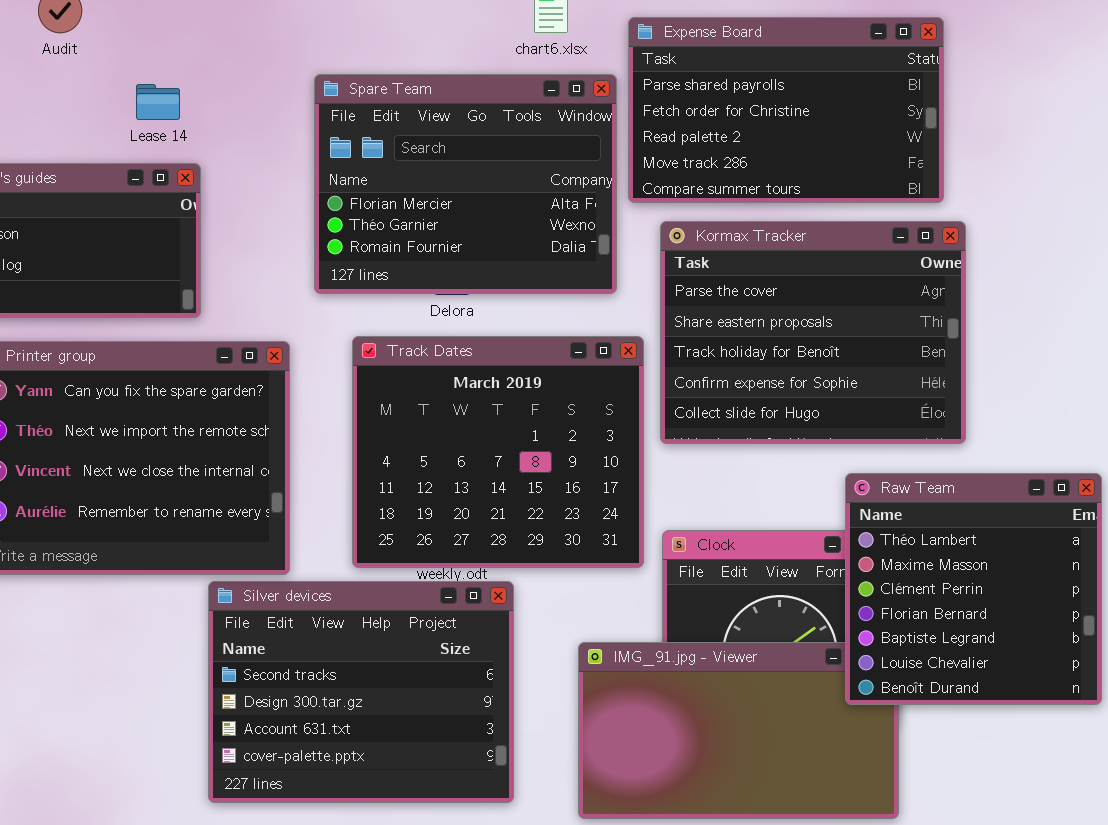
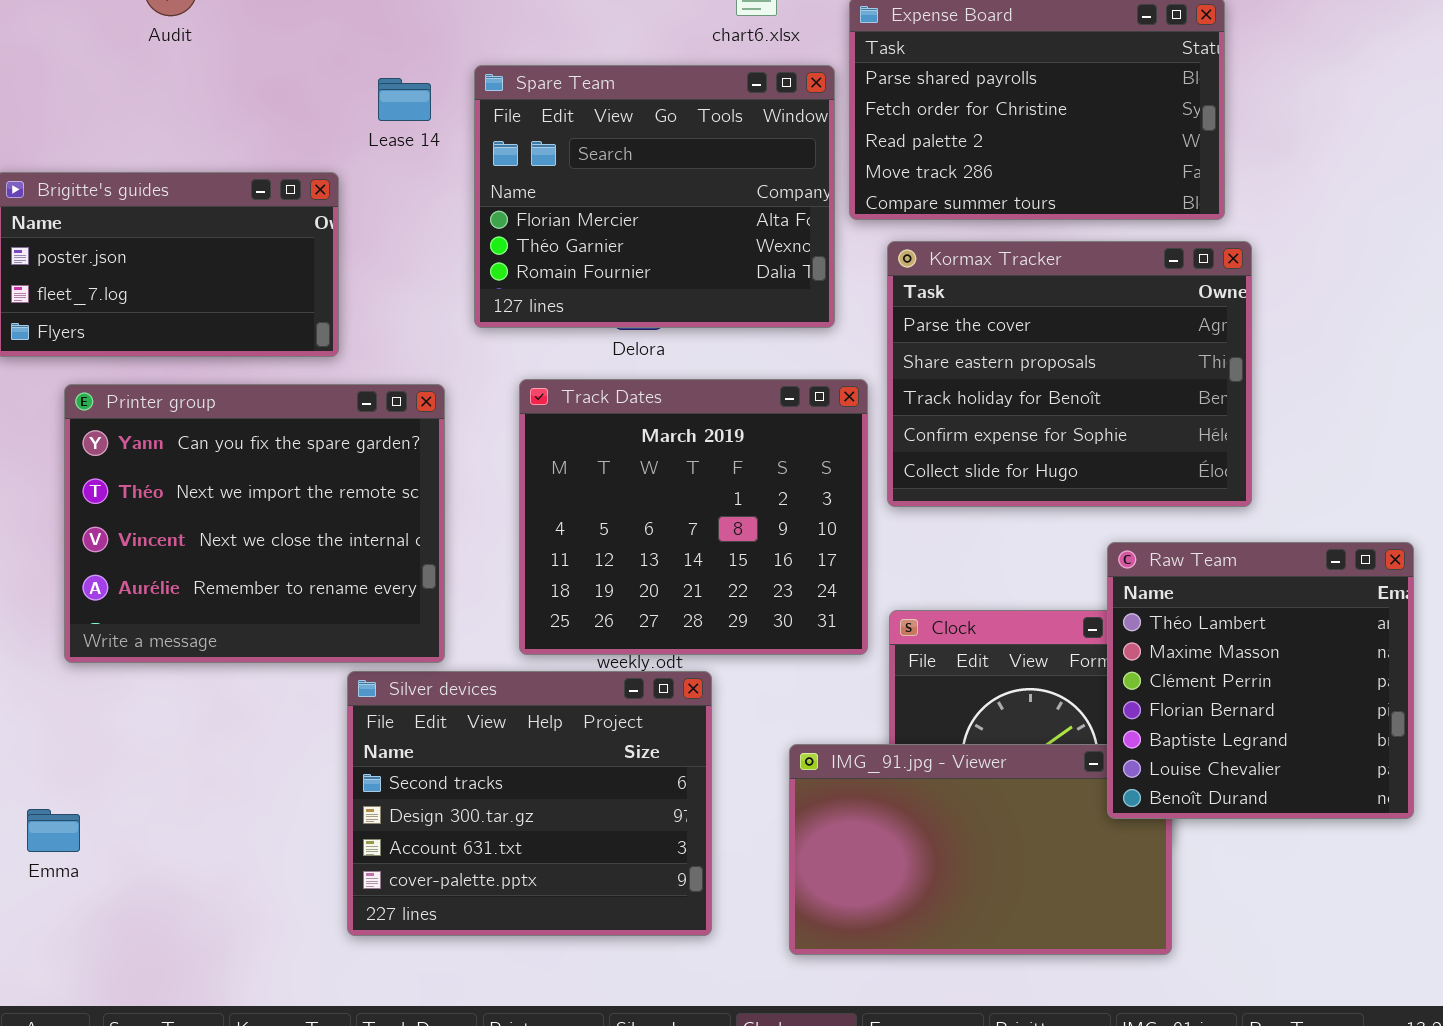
Lease 14: [136,84,180,120] -> [378,78,431,121], moved

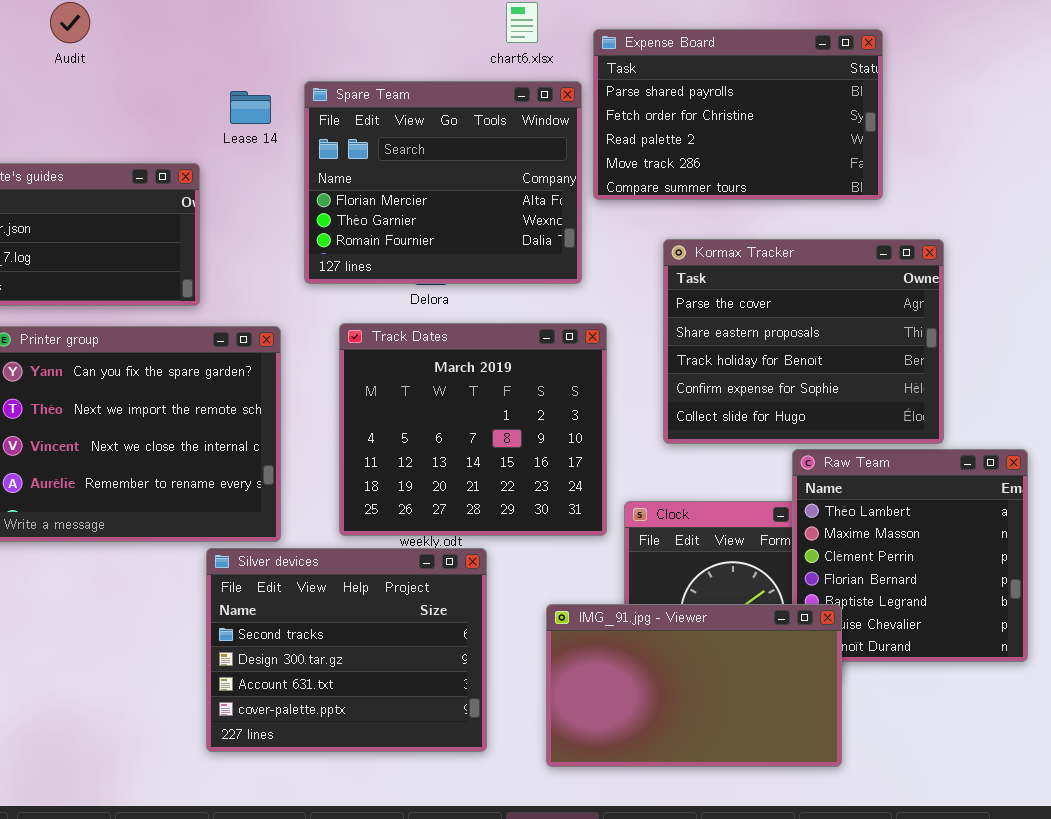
Kormax Tracker: [887,241,1252,507] -> [663,239,944,444], moved
IMG_91.jpg - Viewer: [789,744,1172,955] -> [546,604,842,767], raised

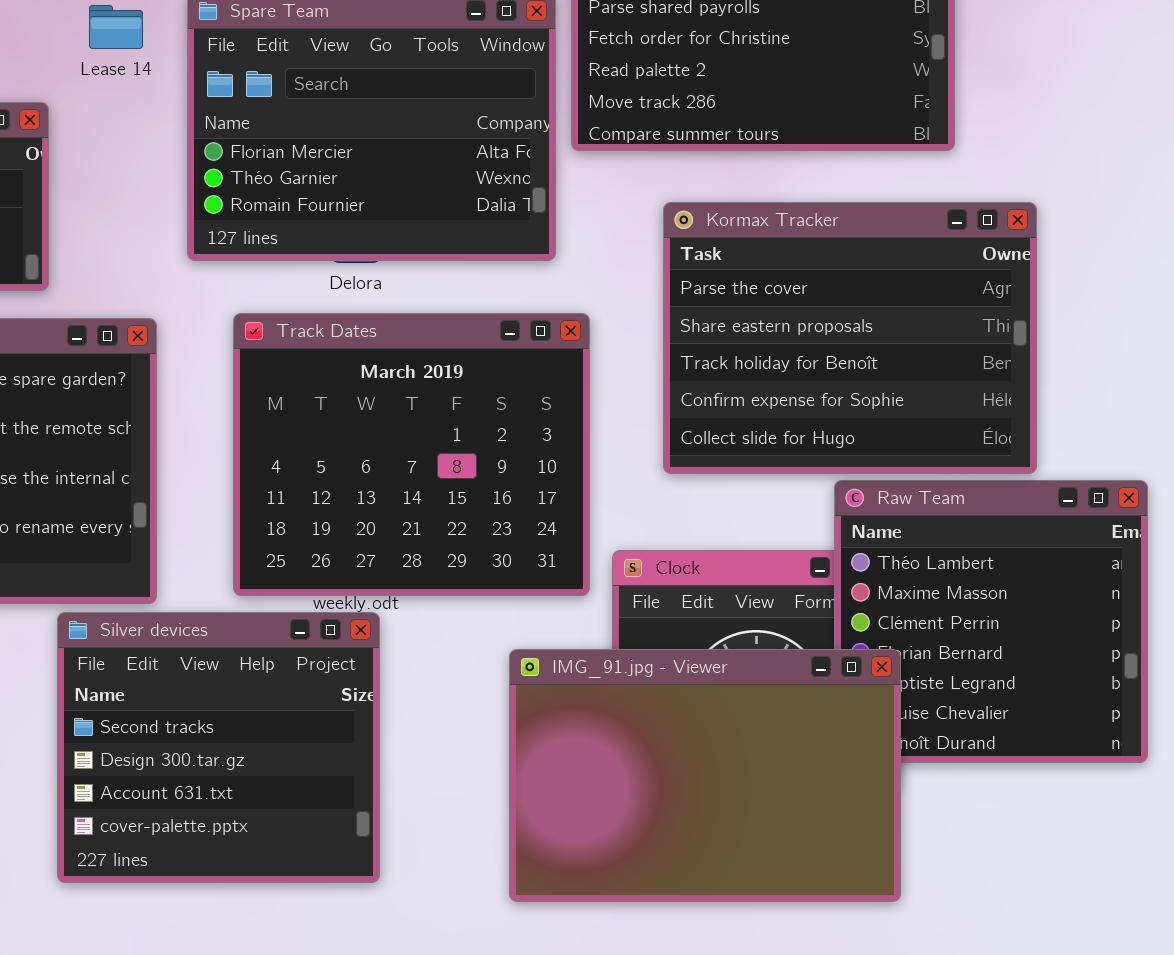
Silver devices: [206,548,487,752] -> [57,612,380,883], resized
IMG_91.jpg - Viewer: [546,604,842,767] -> [509,649,901,902], resized

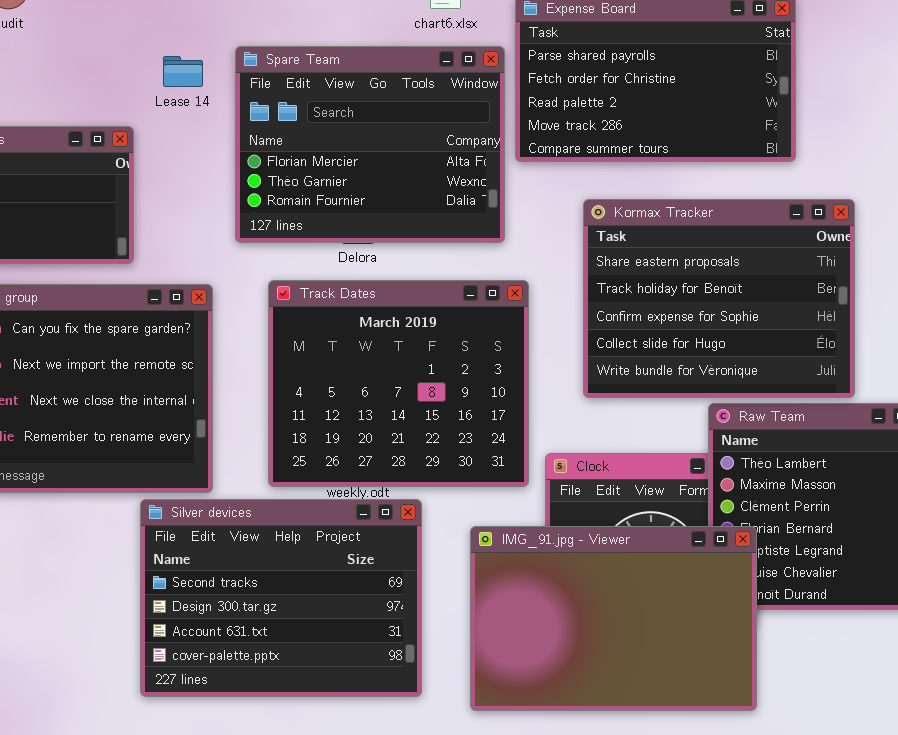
Kormax Tracker: [663,202,1037,474] -> [583,199,855,398], scrolled down 1 row
Silver devices: [57,612,380,883] -> [140,499,422,697], resized

